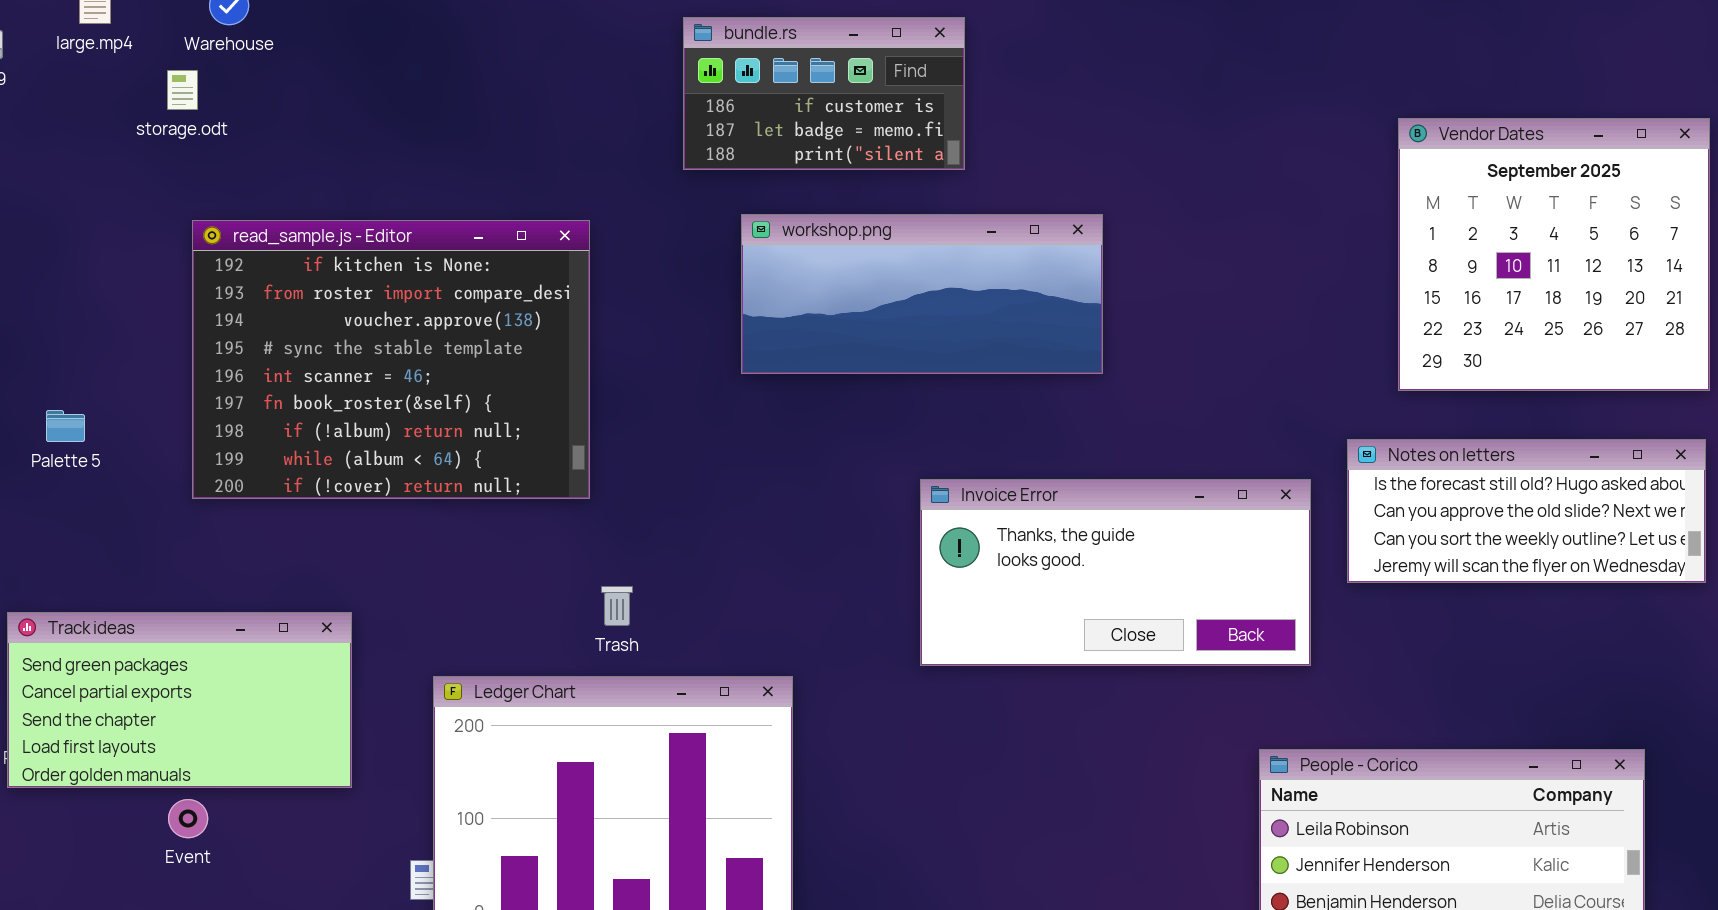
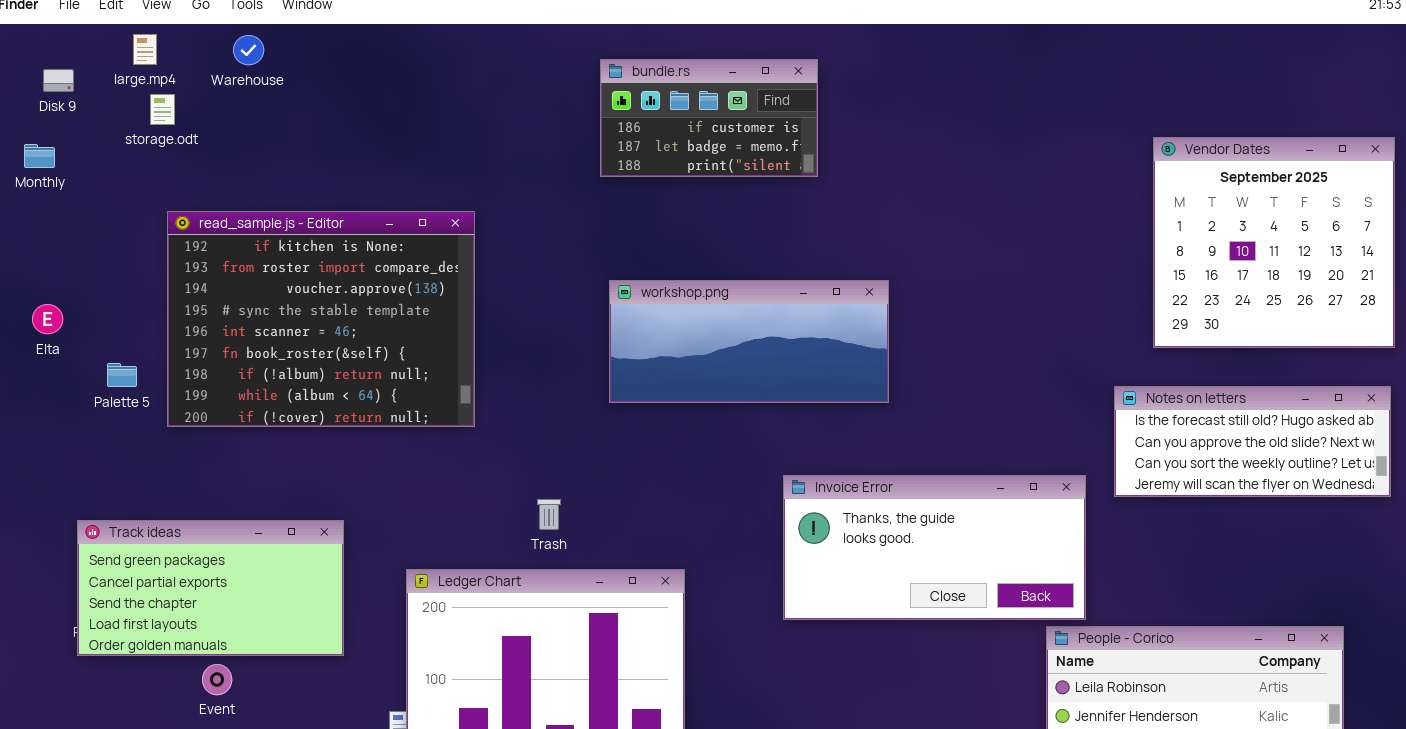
storage.odt: [167,70,198,110] -> [150,94,175,125], moved
workshop.png: [741,214,1103,374] -> [609,280,889,403], moved
read_sample.js - Editor: [192,220,590,499] -> [167,211,475,427], moved
Invoice Error: [920,479,1311,666] -> [783,475,1086,620], moved

